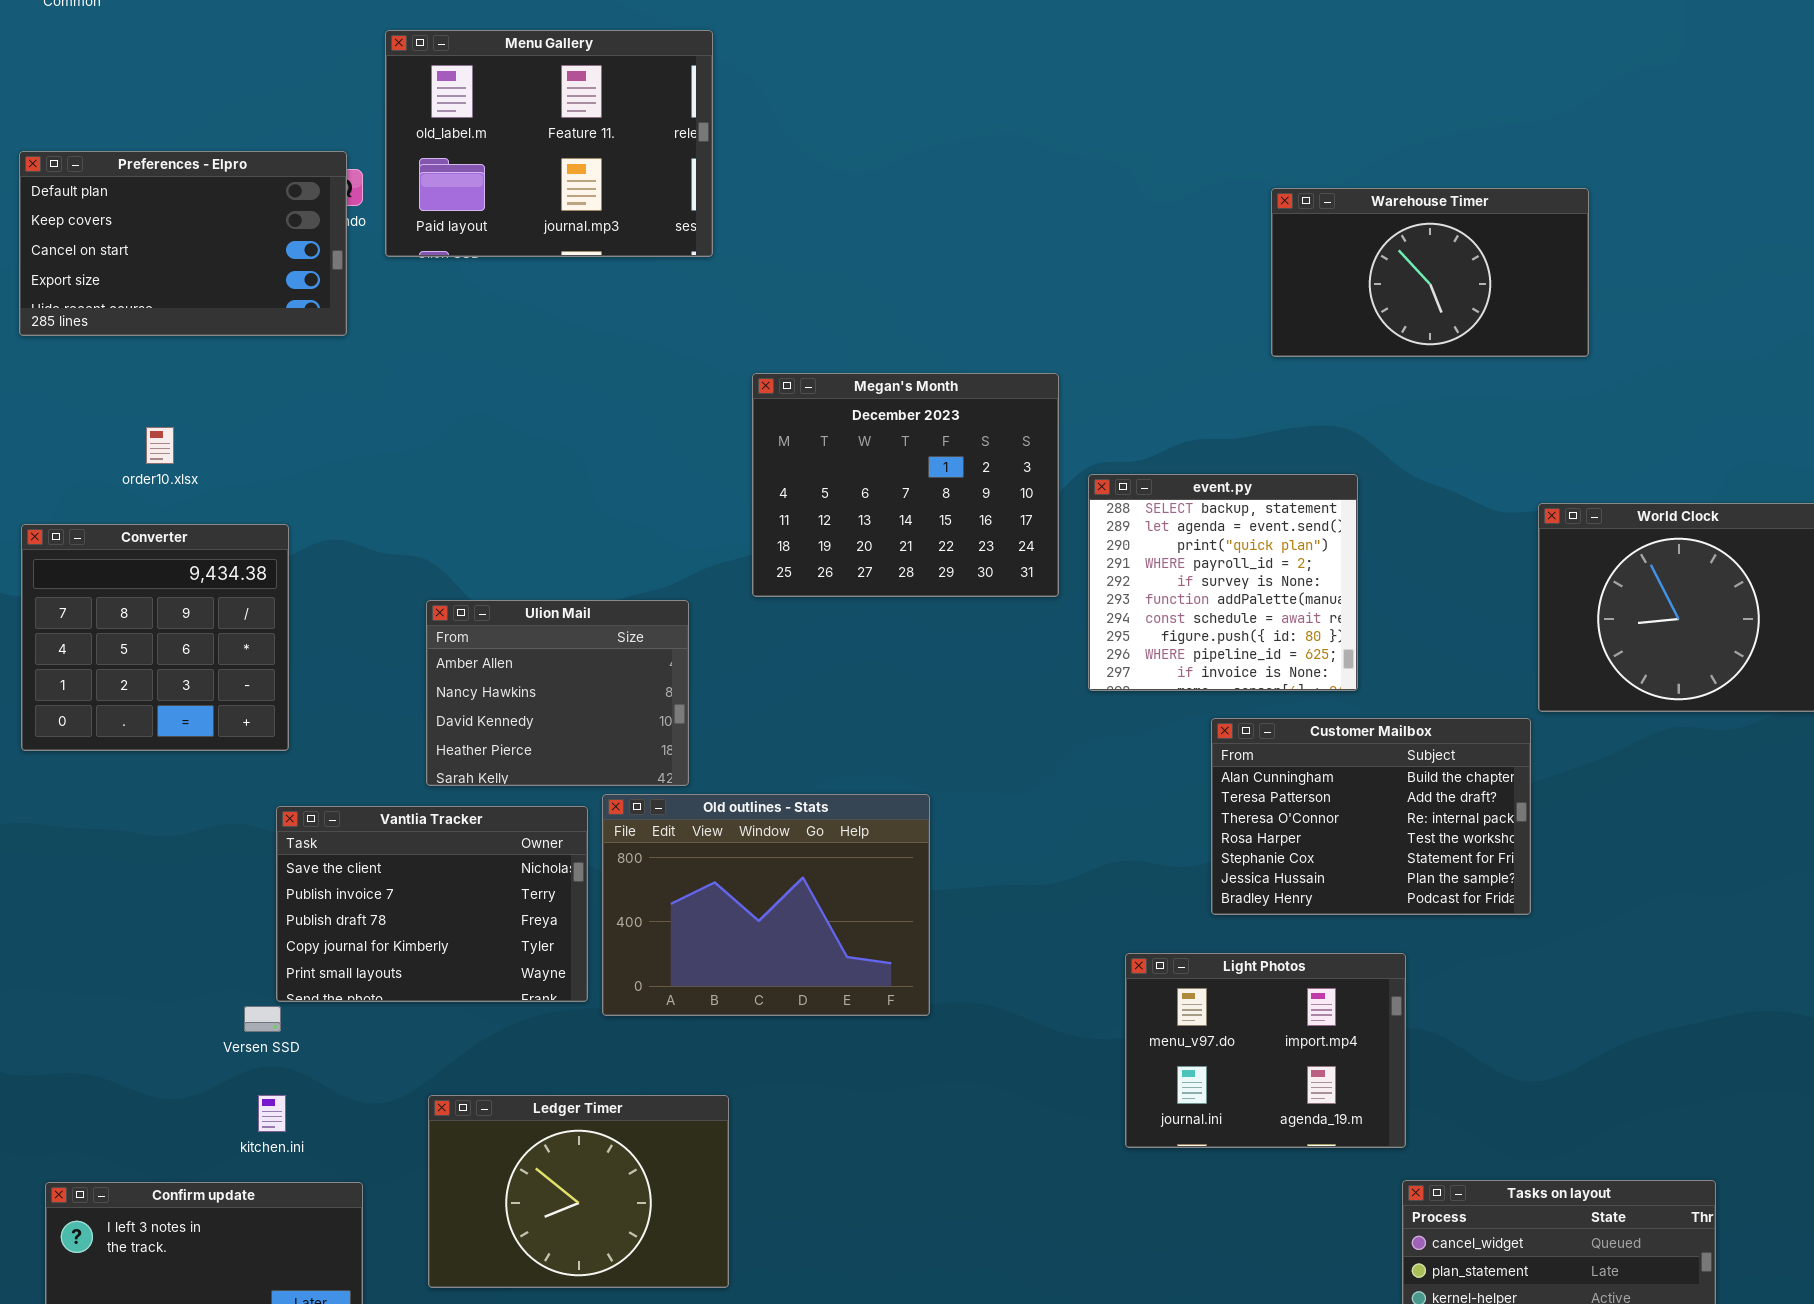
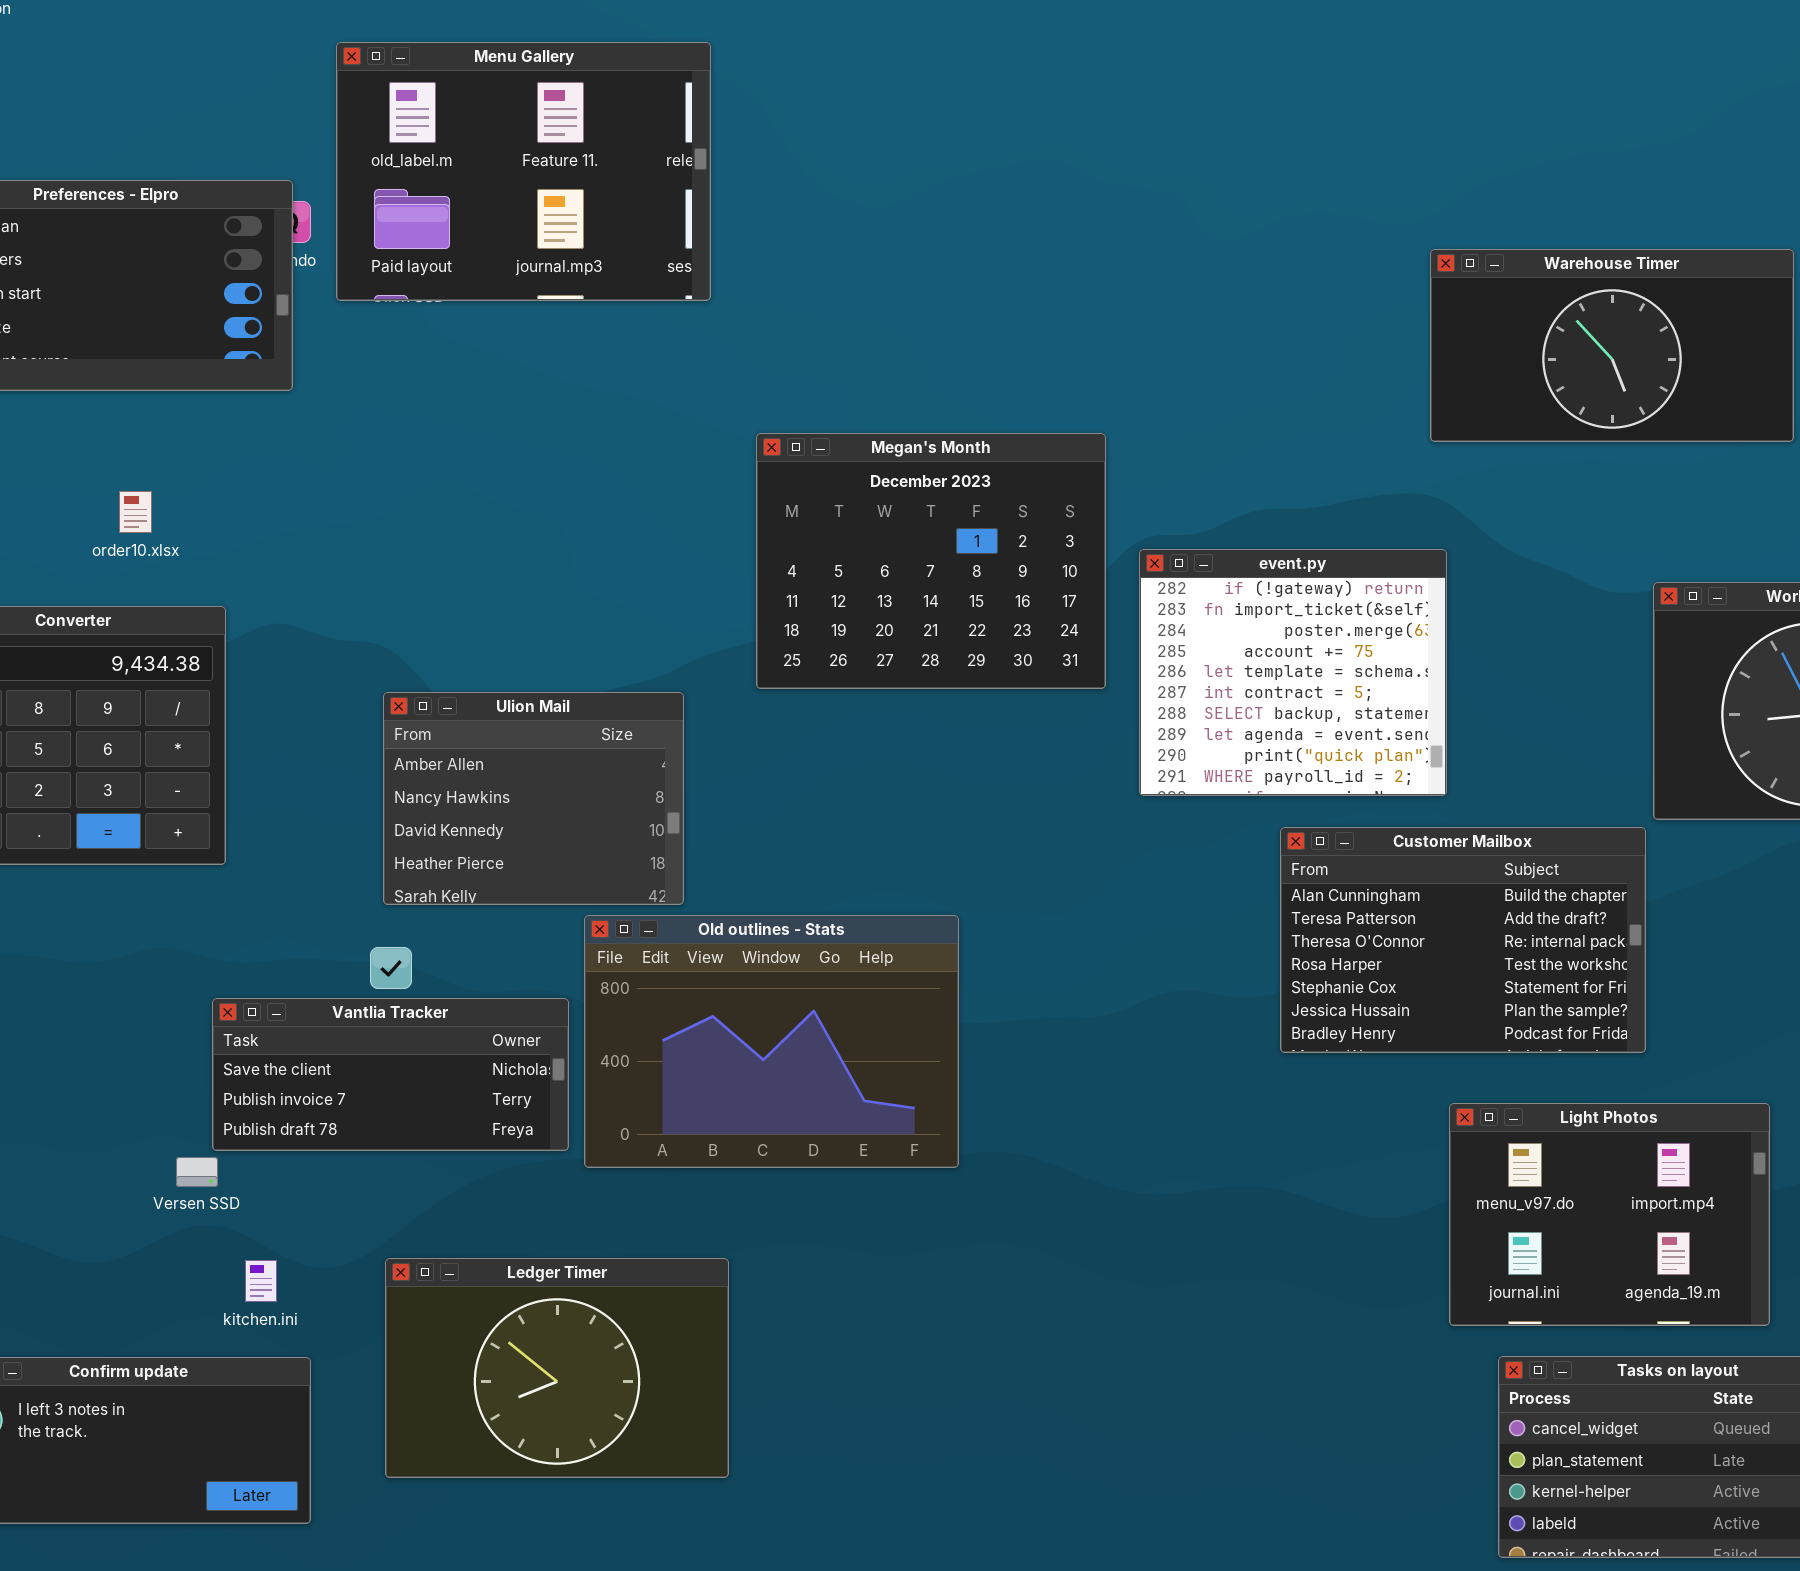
Warehouse Timer: [1271,188,1589,357] -> [1430,249,1794,442], moved
order10.xlsx: [146,427,174,464] -> [119,491,152,533], moved
event.py: [1088,474,1358,691] -> [1139,549,1447,796], scrolled up 6 rows
Vantlia Tracker: [276,806,588,1002] -> [212,998,569,1151], resized
Light Photos: [1125,953,1406,1148] -> [1449,1103,1770,1326], moved
kitchen.ini: [258,1095,286,1132] -> [245,1260,277,1302], moved

